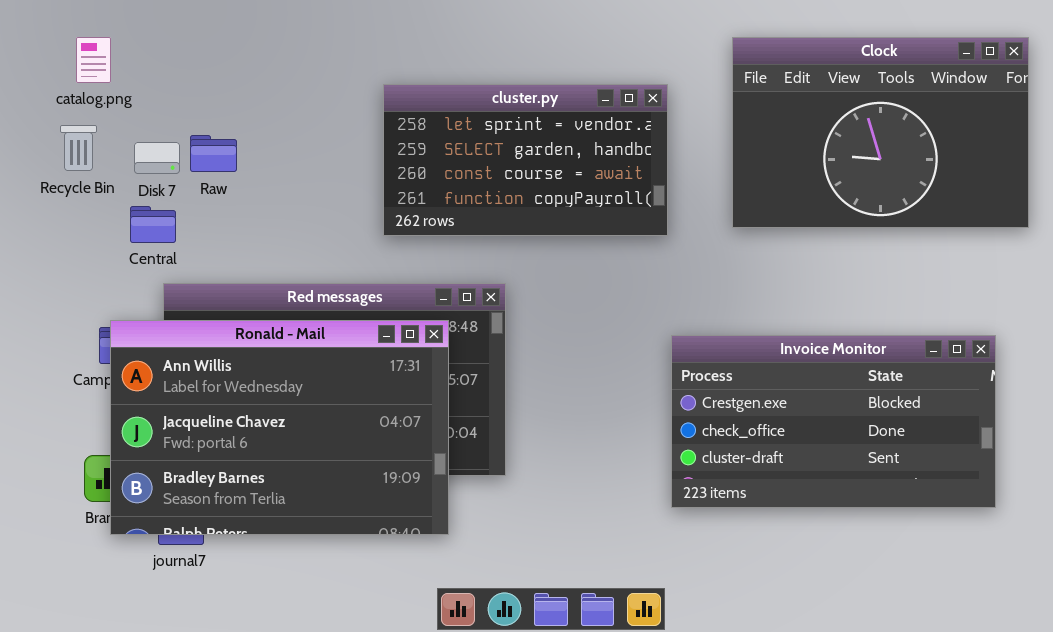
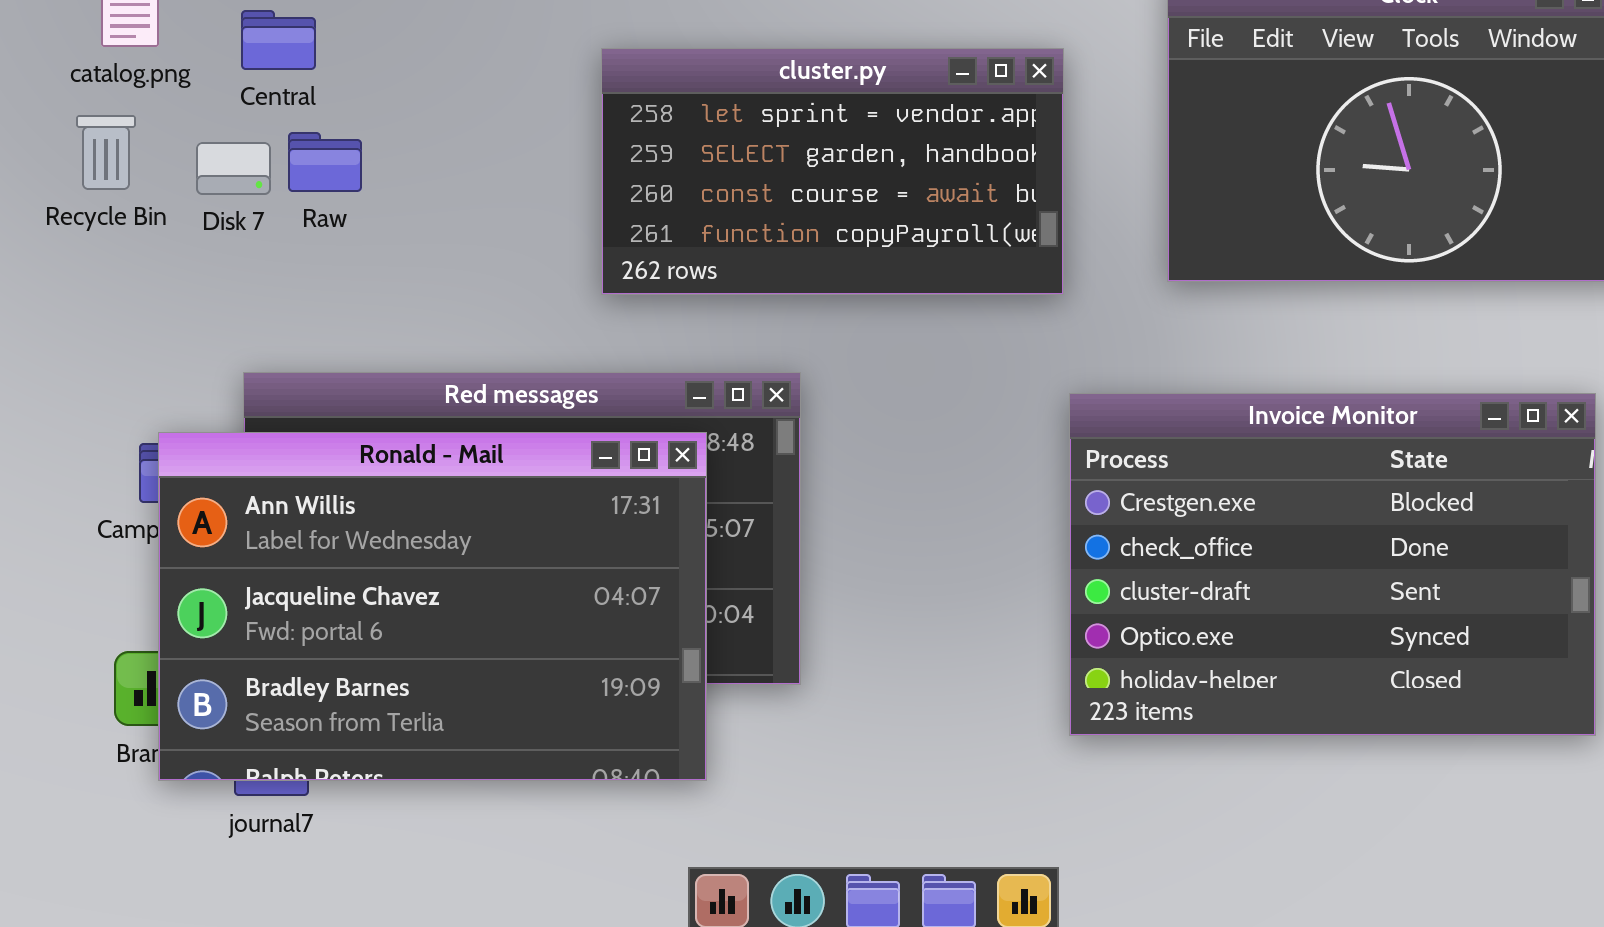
Central: [130,206,176,243] -> [241,10,316,70], moved
Invoice Monitor: [671,335,996,508] -> [1069,393,1596,736], resized

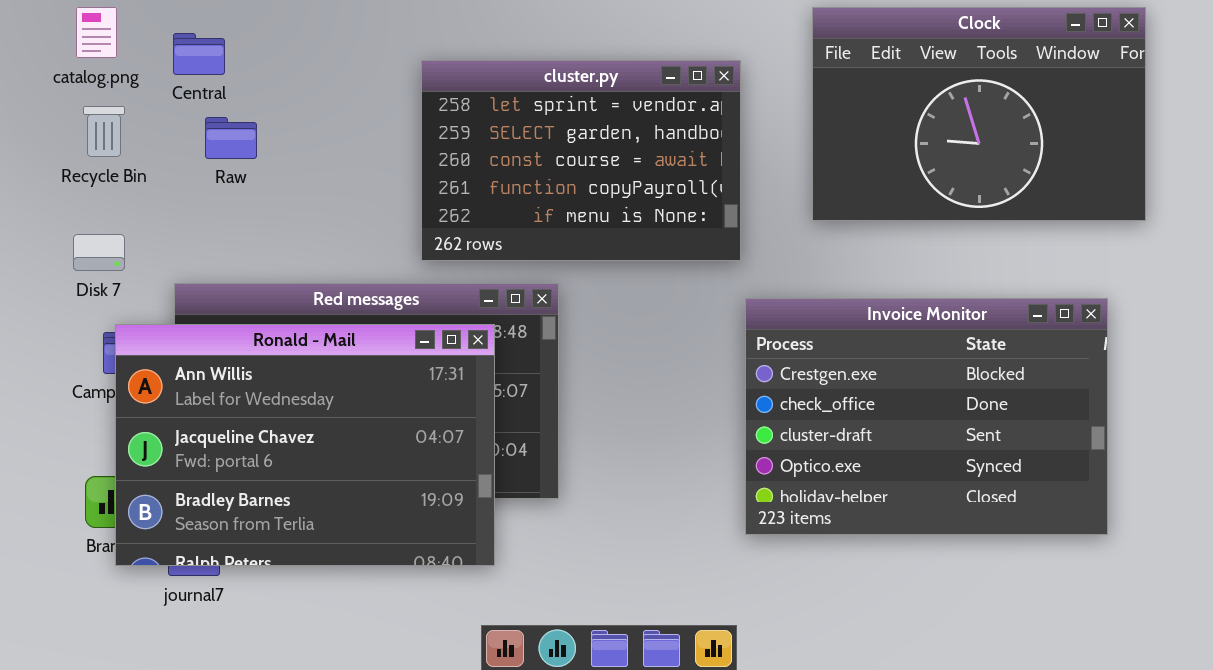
cluster.py: [601,48,1064,295] -> [421,60,741,261], resized
Recycle Bin: [76,115,136,190] -> [83,106,125,157], moved
Disk 7: [196,142,271,195] -> [73,234,125,271], moved

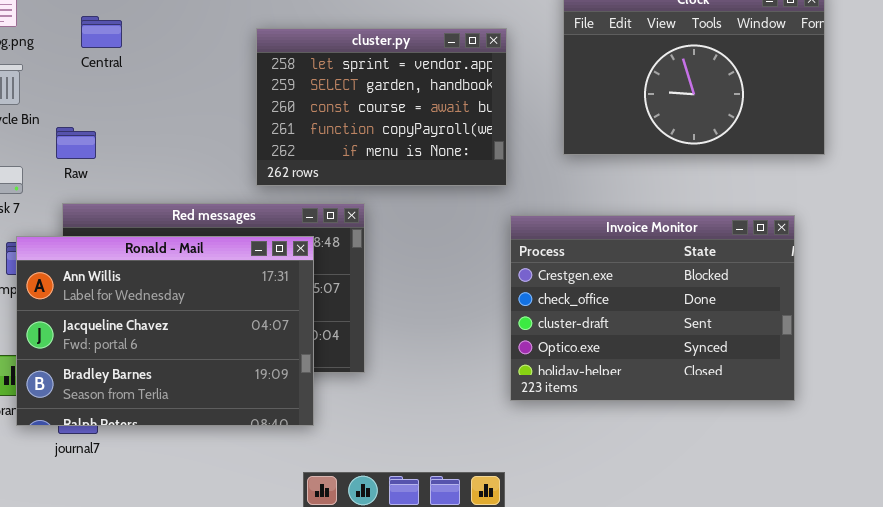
Central: [173,33,225,75] -> [81,16,122,48], moved
Raw: [205,117,257,159] -> [56,127,96,159], moved

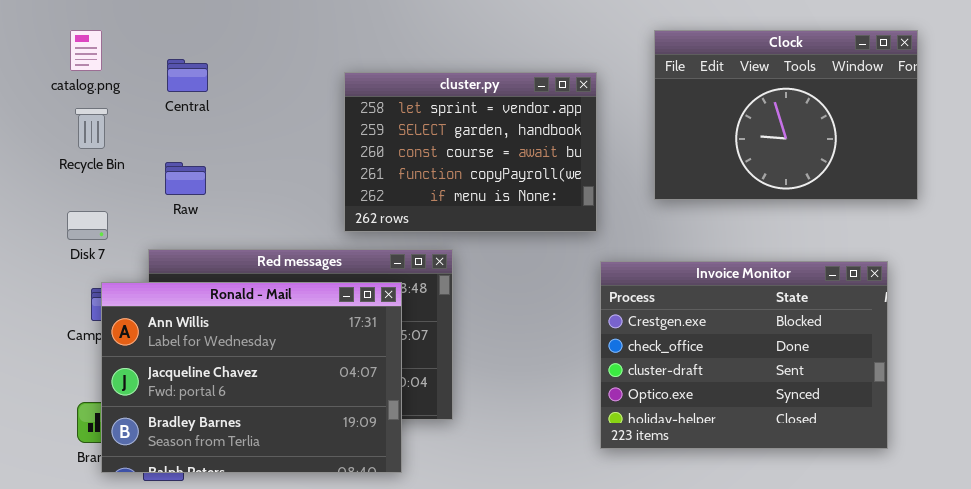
Raw: [56,127,96,159] -> [165,162,206,195], moved

